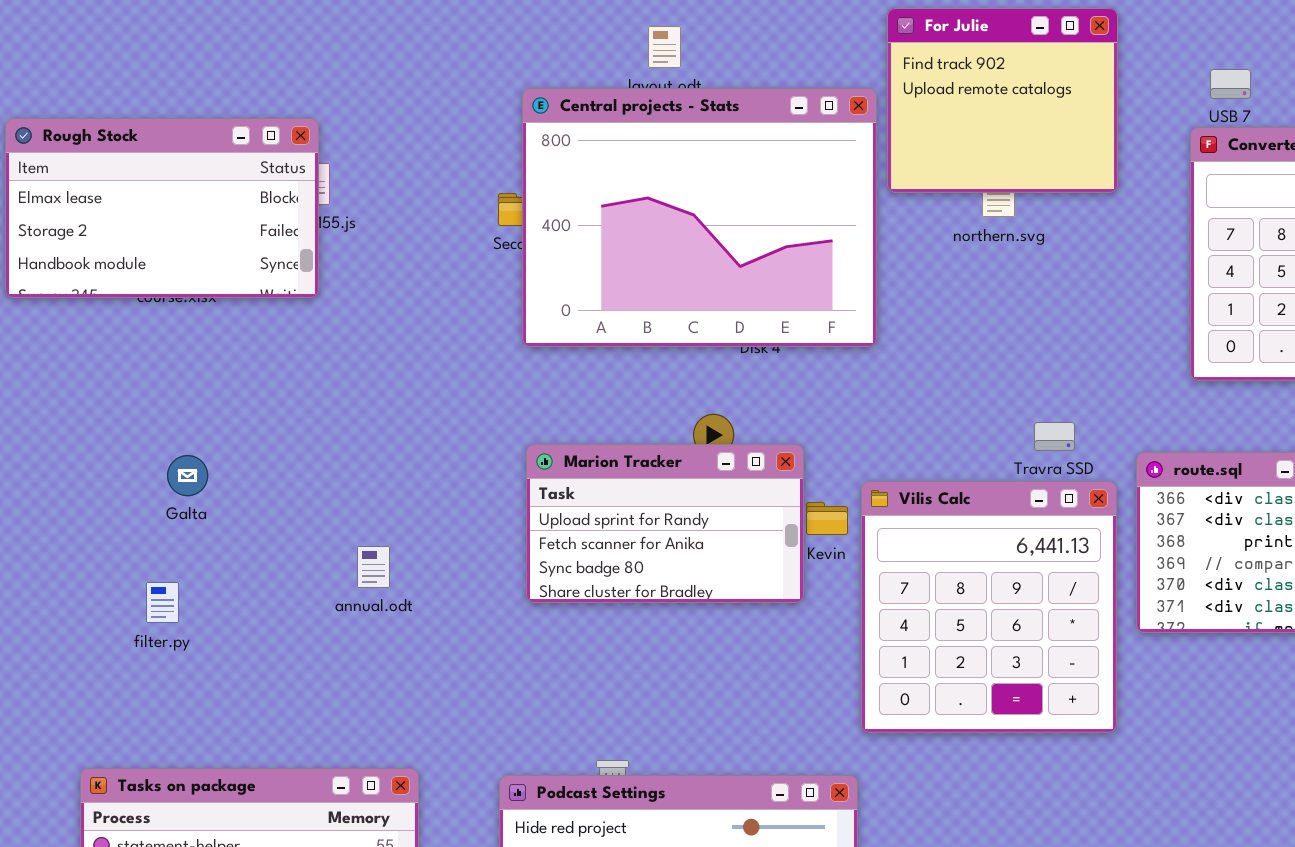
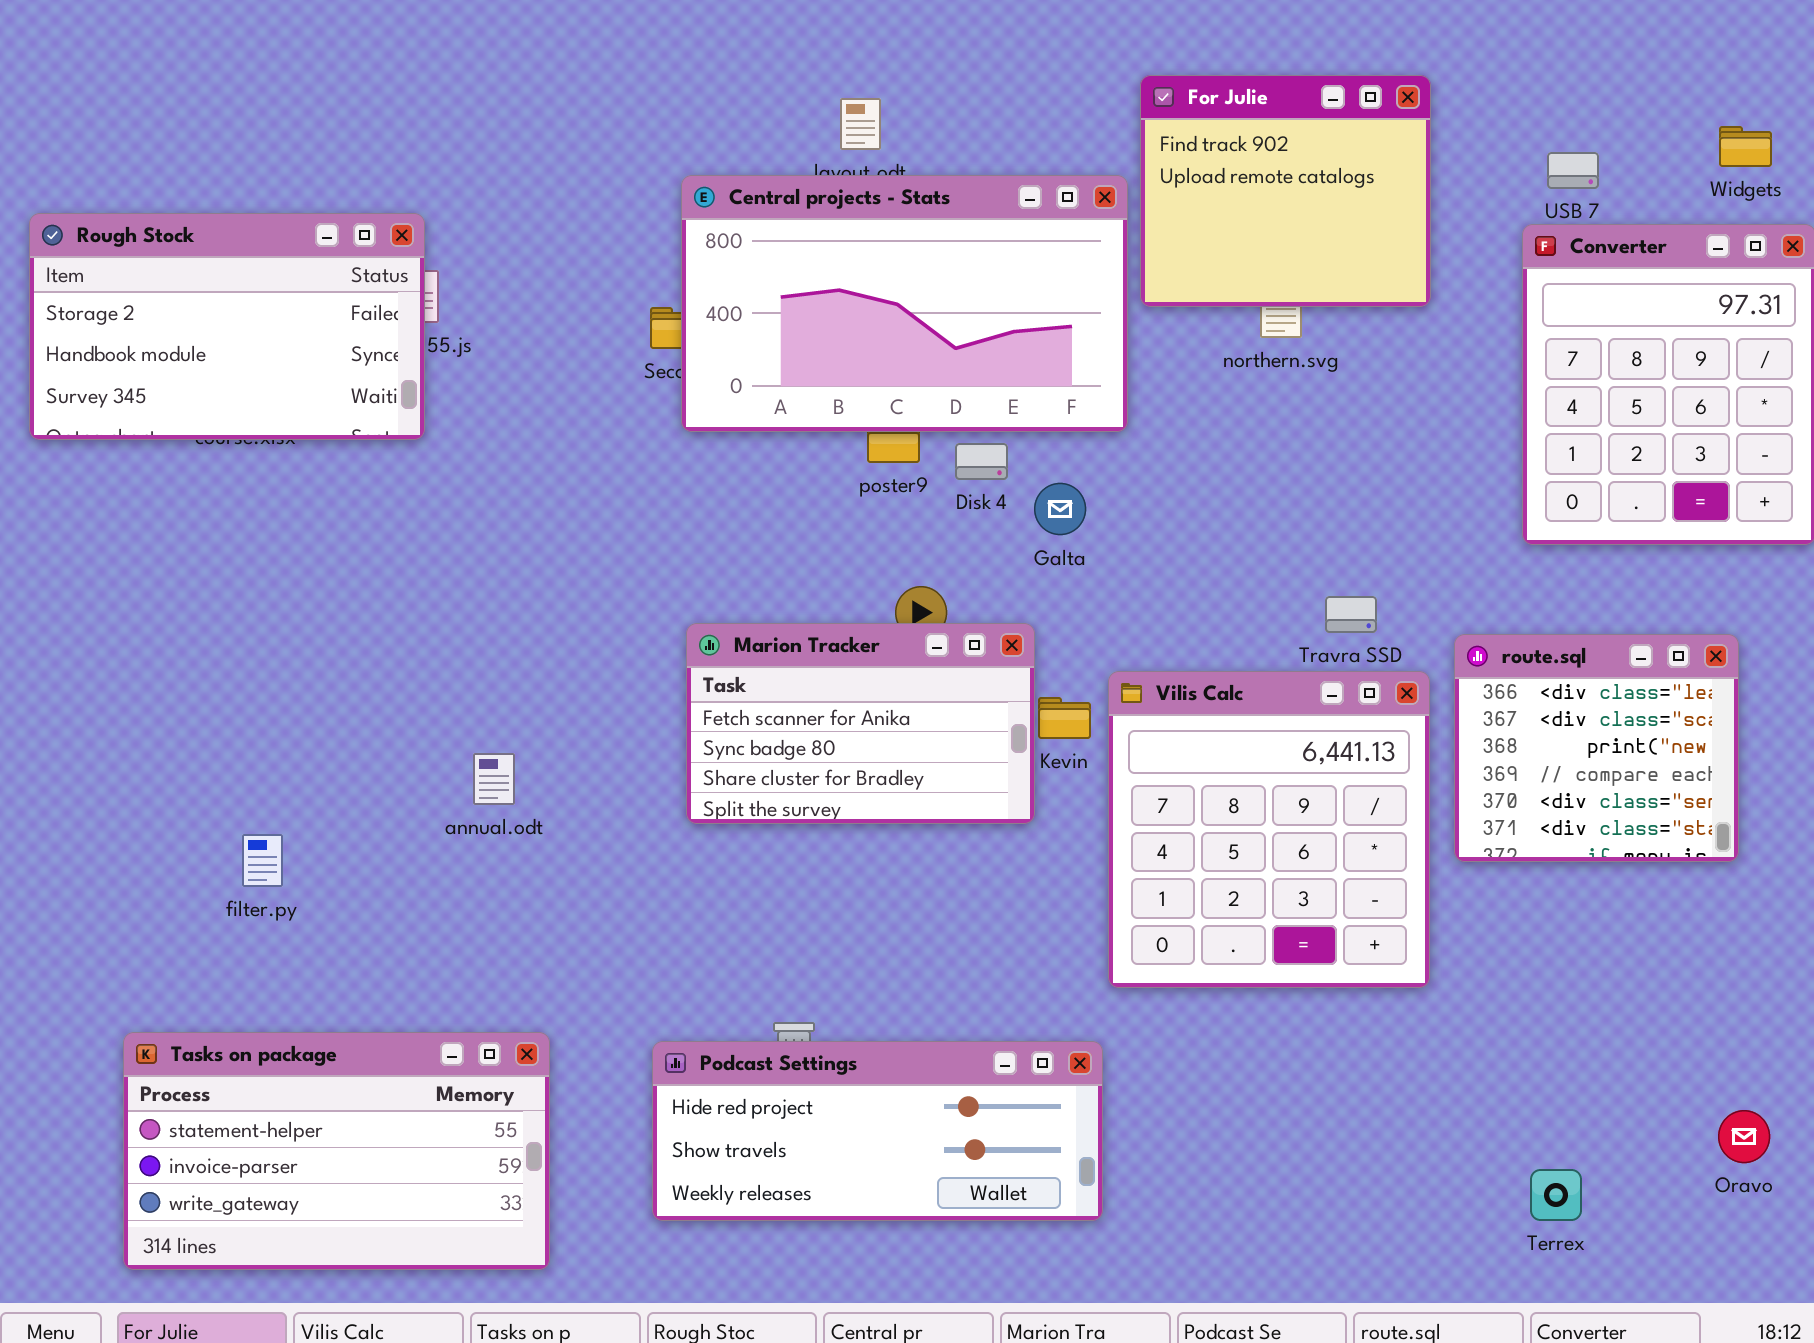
Central projects - Stats: [522,88,877,347] -> [681,175,1128,432], resized
Rough Stock: [5,118,319,298] -> [29,213,425,440], scrolled down 1 row
Marion Tracker: [526,444,804,603] -> [686,623,1035,824], scrolled down 1 row
Galta: [167,455,208,496] -> [1034,483,1086,535], moved
filter.py: [146,582,179,623] -> [242,834,283,887], moved

